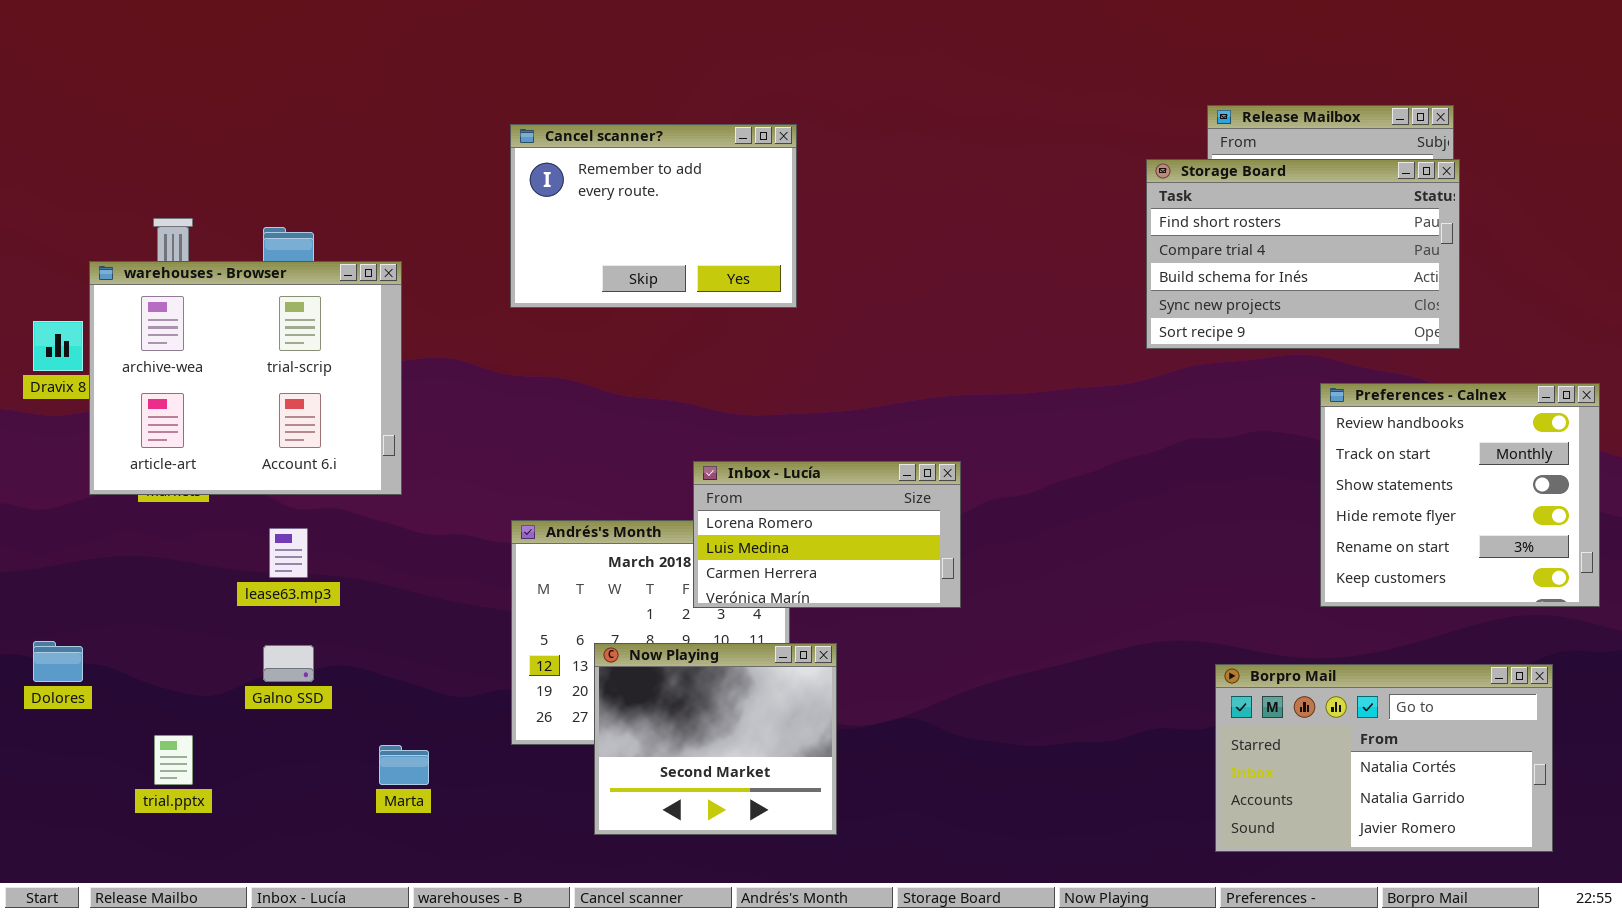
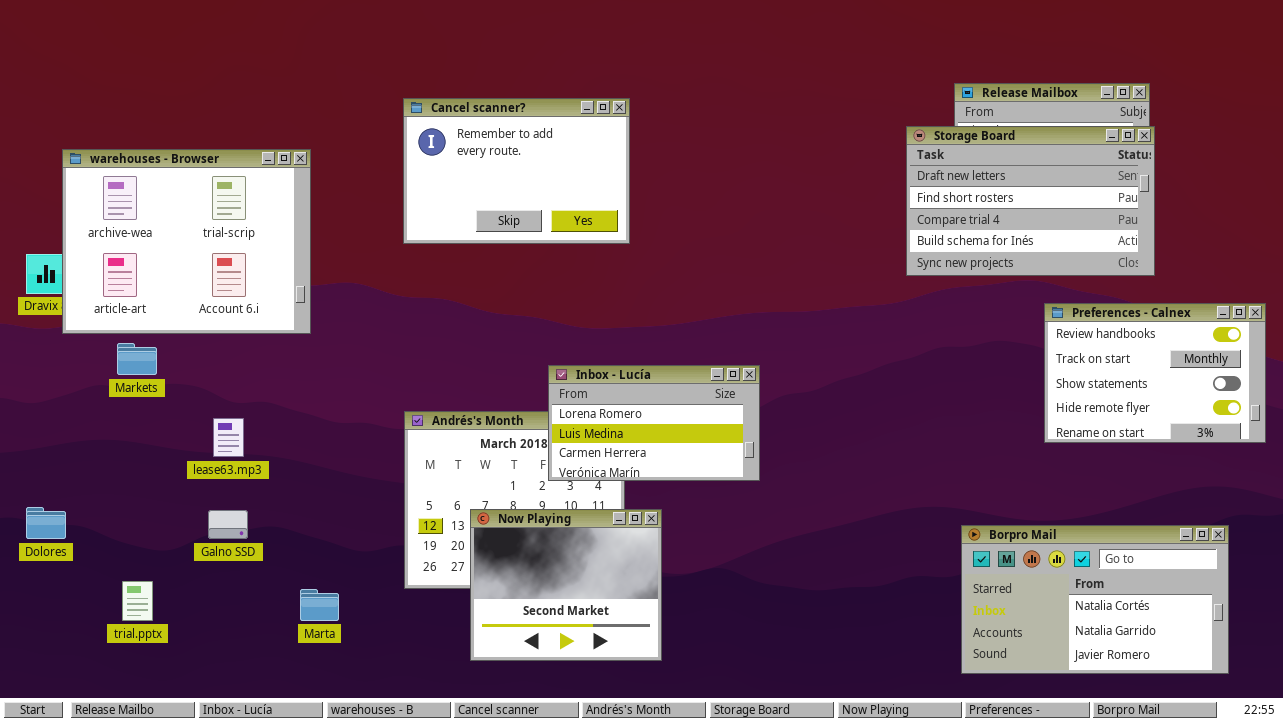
Storage Board: [1146,159,1460,349] -> [906,126,1155,276], scrolled up 1 row
warehouses - Browser: [89,261,402,495] -> [62,149,311,334], moved
Preferences - Calnex: [1320,383,1600,607] -> [1044,303,1266,443], resized

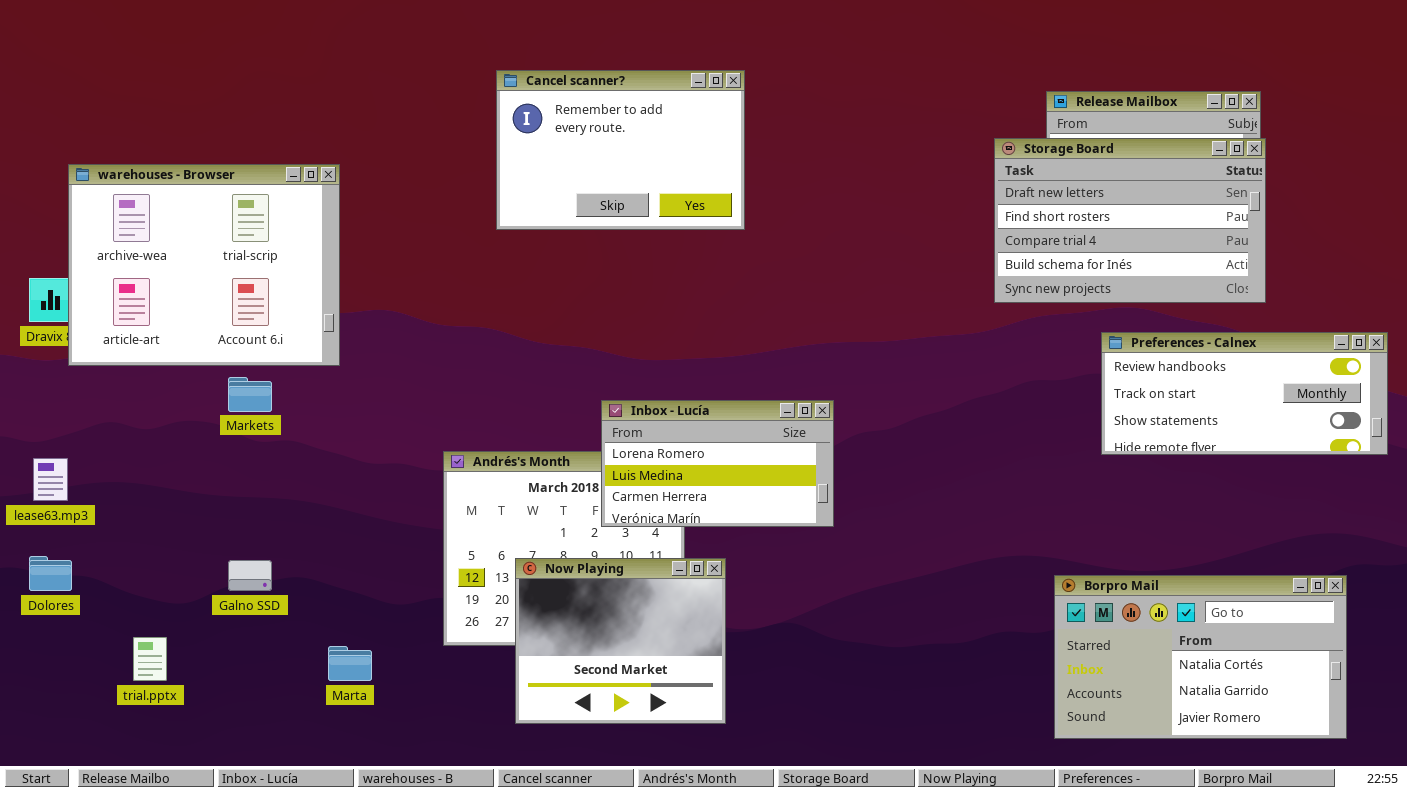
Cancel scanner?: [403,98,630,244] -> [496,70,745,230], moved
Preferences - Calnex: [1044,303,1266,443] -> [1101,332,1388,455], resized
Markets: [117,343,157,375] -> [228,377,272,412], moved
lease63.mp3: [213,418,244,457] -> [33,458,68,501], moved

